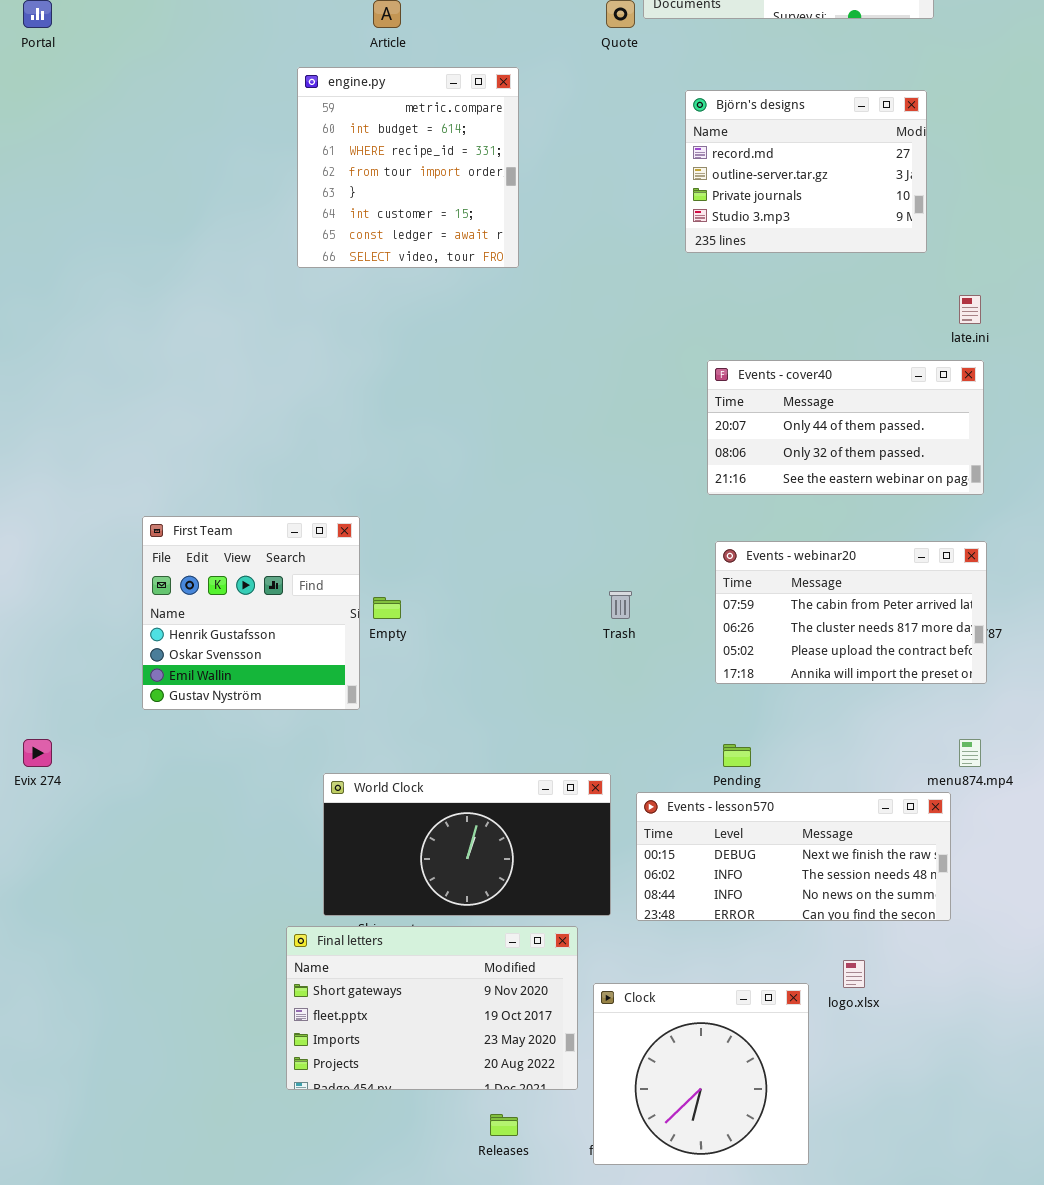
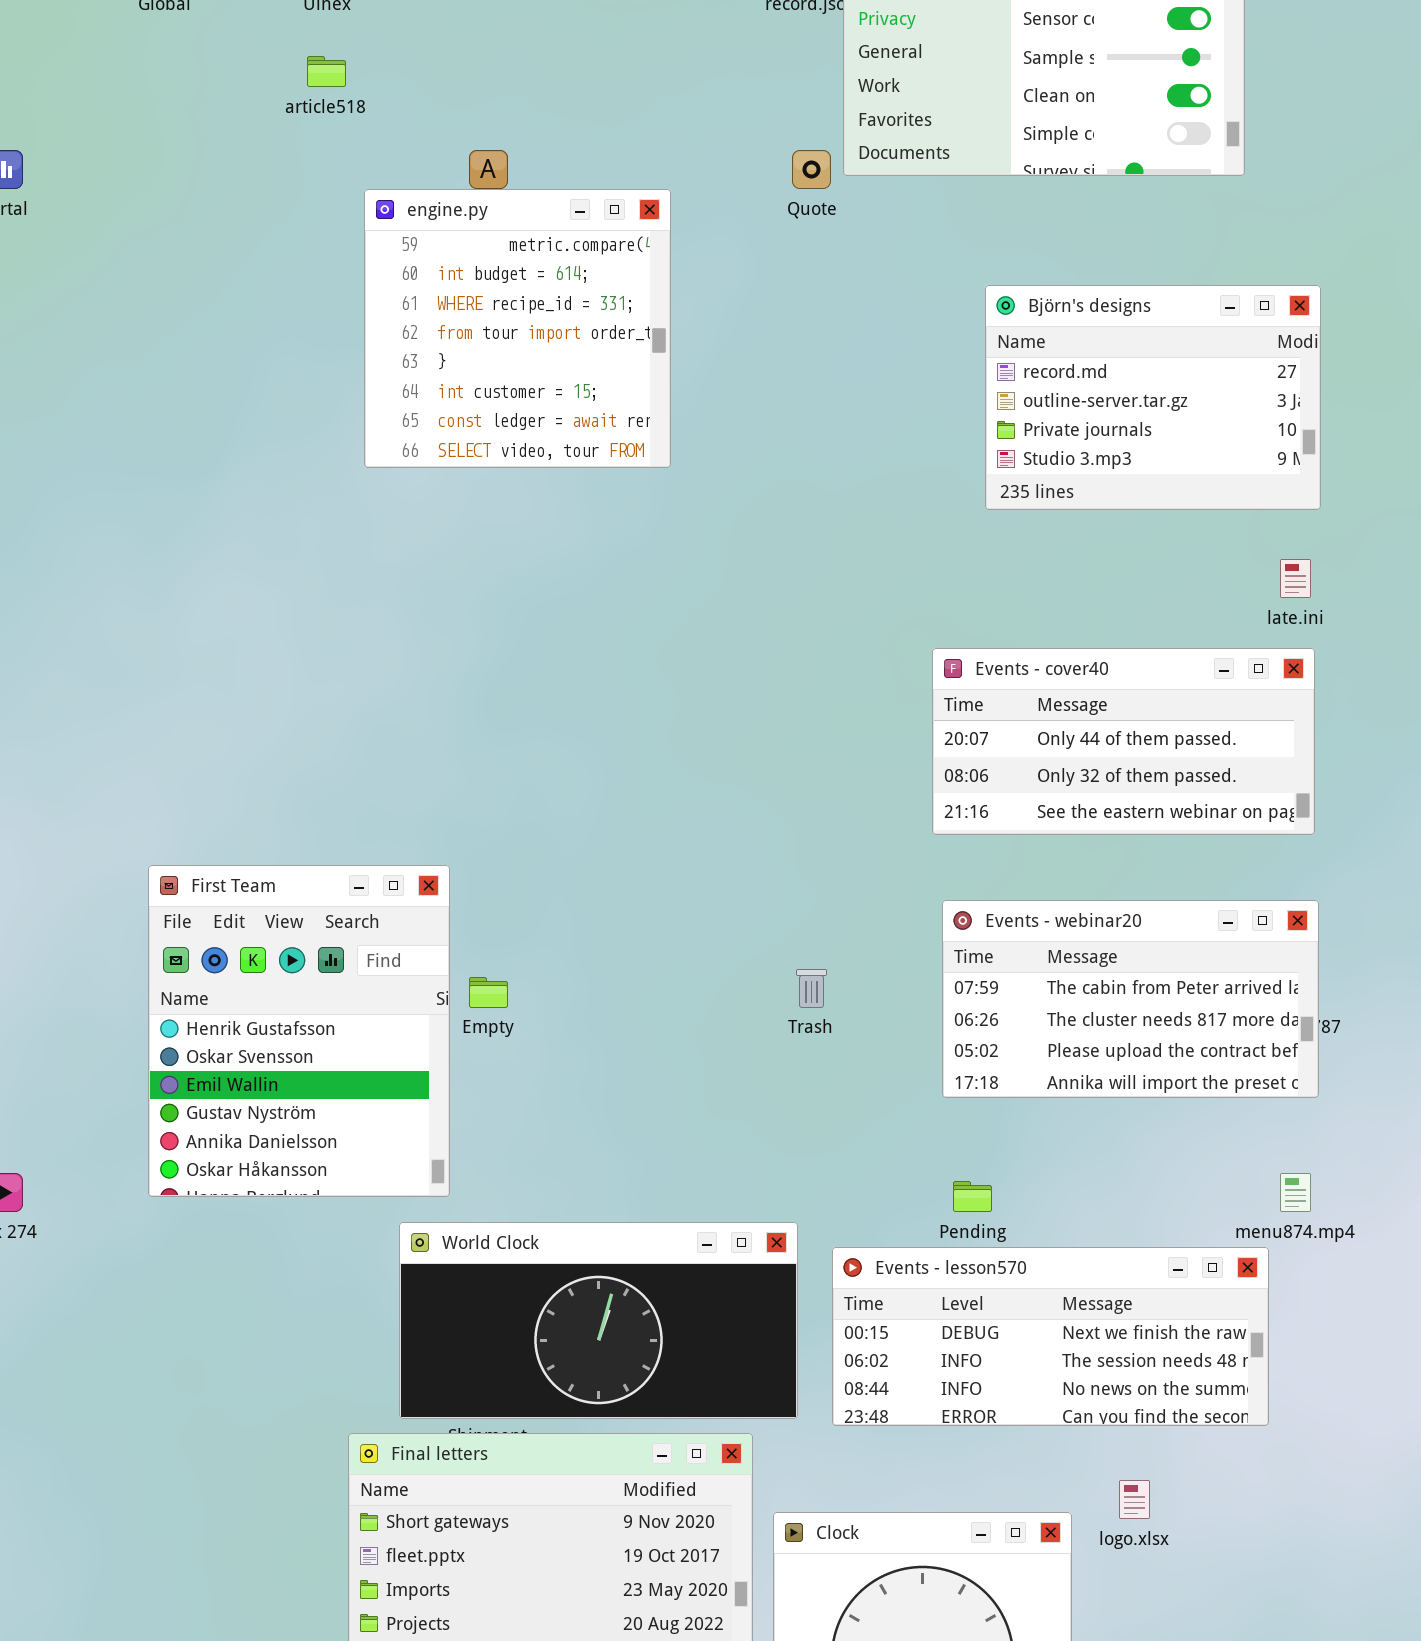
engine.py: [297,67,519,268] -> [364,189,671,468], moved
Björn's designs: [685,90,927,253] -> [985,285,1321,510], moved
First Team: [142,516,360,710] -> [148,865,450,1197], resized

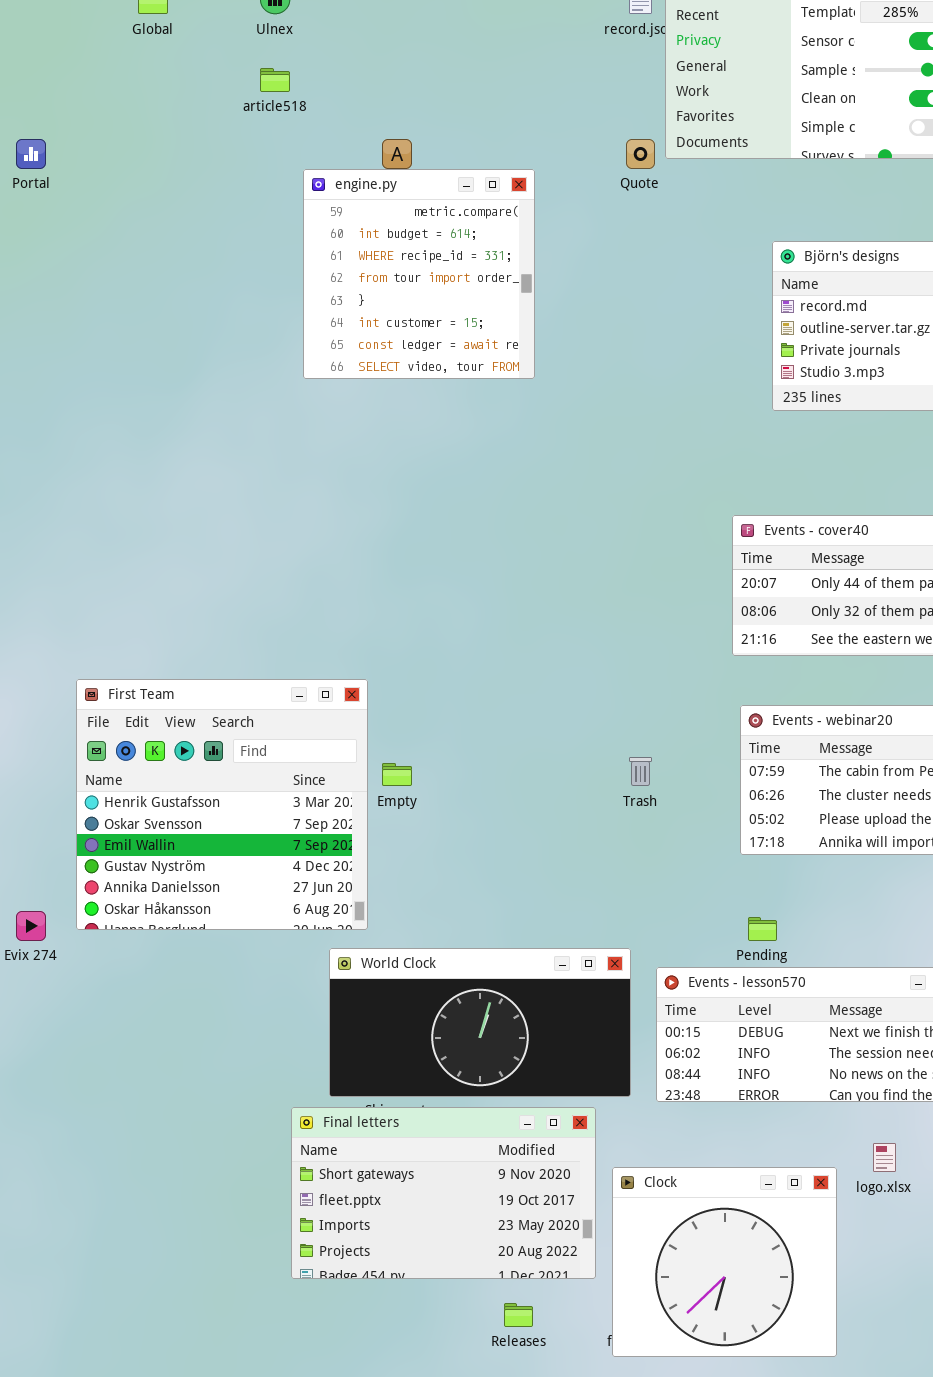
First Team: [148,865,450,1197] -> [76,679,368,930], resized

